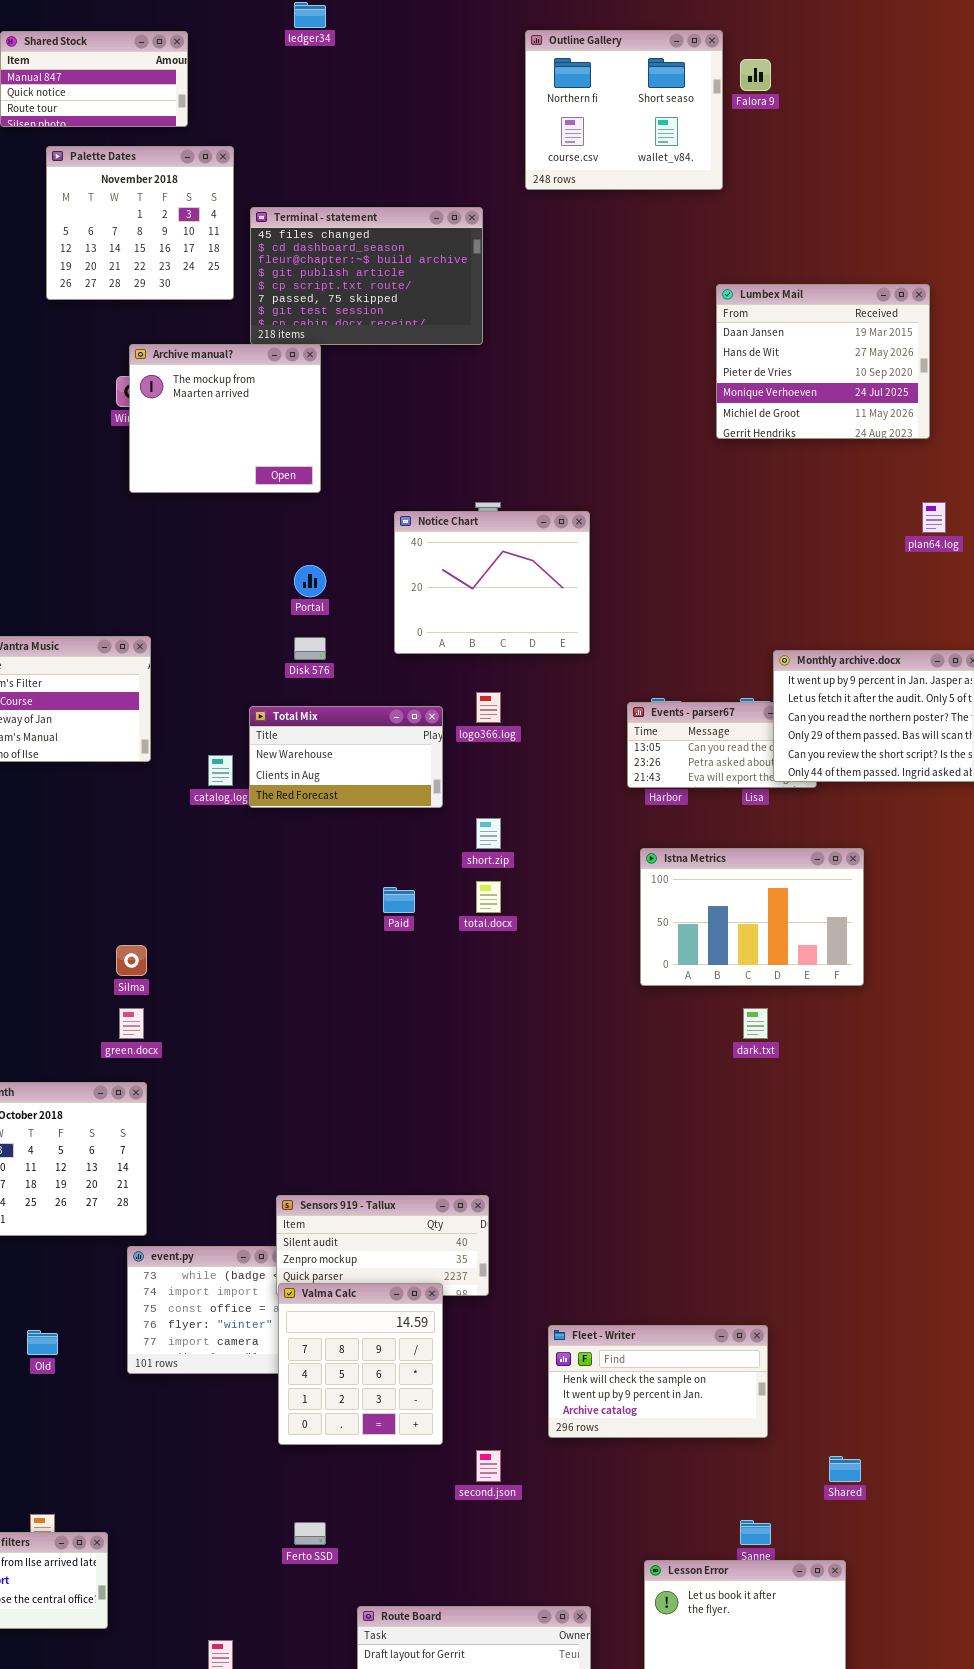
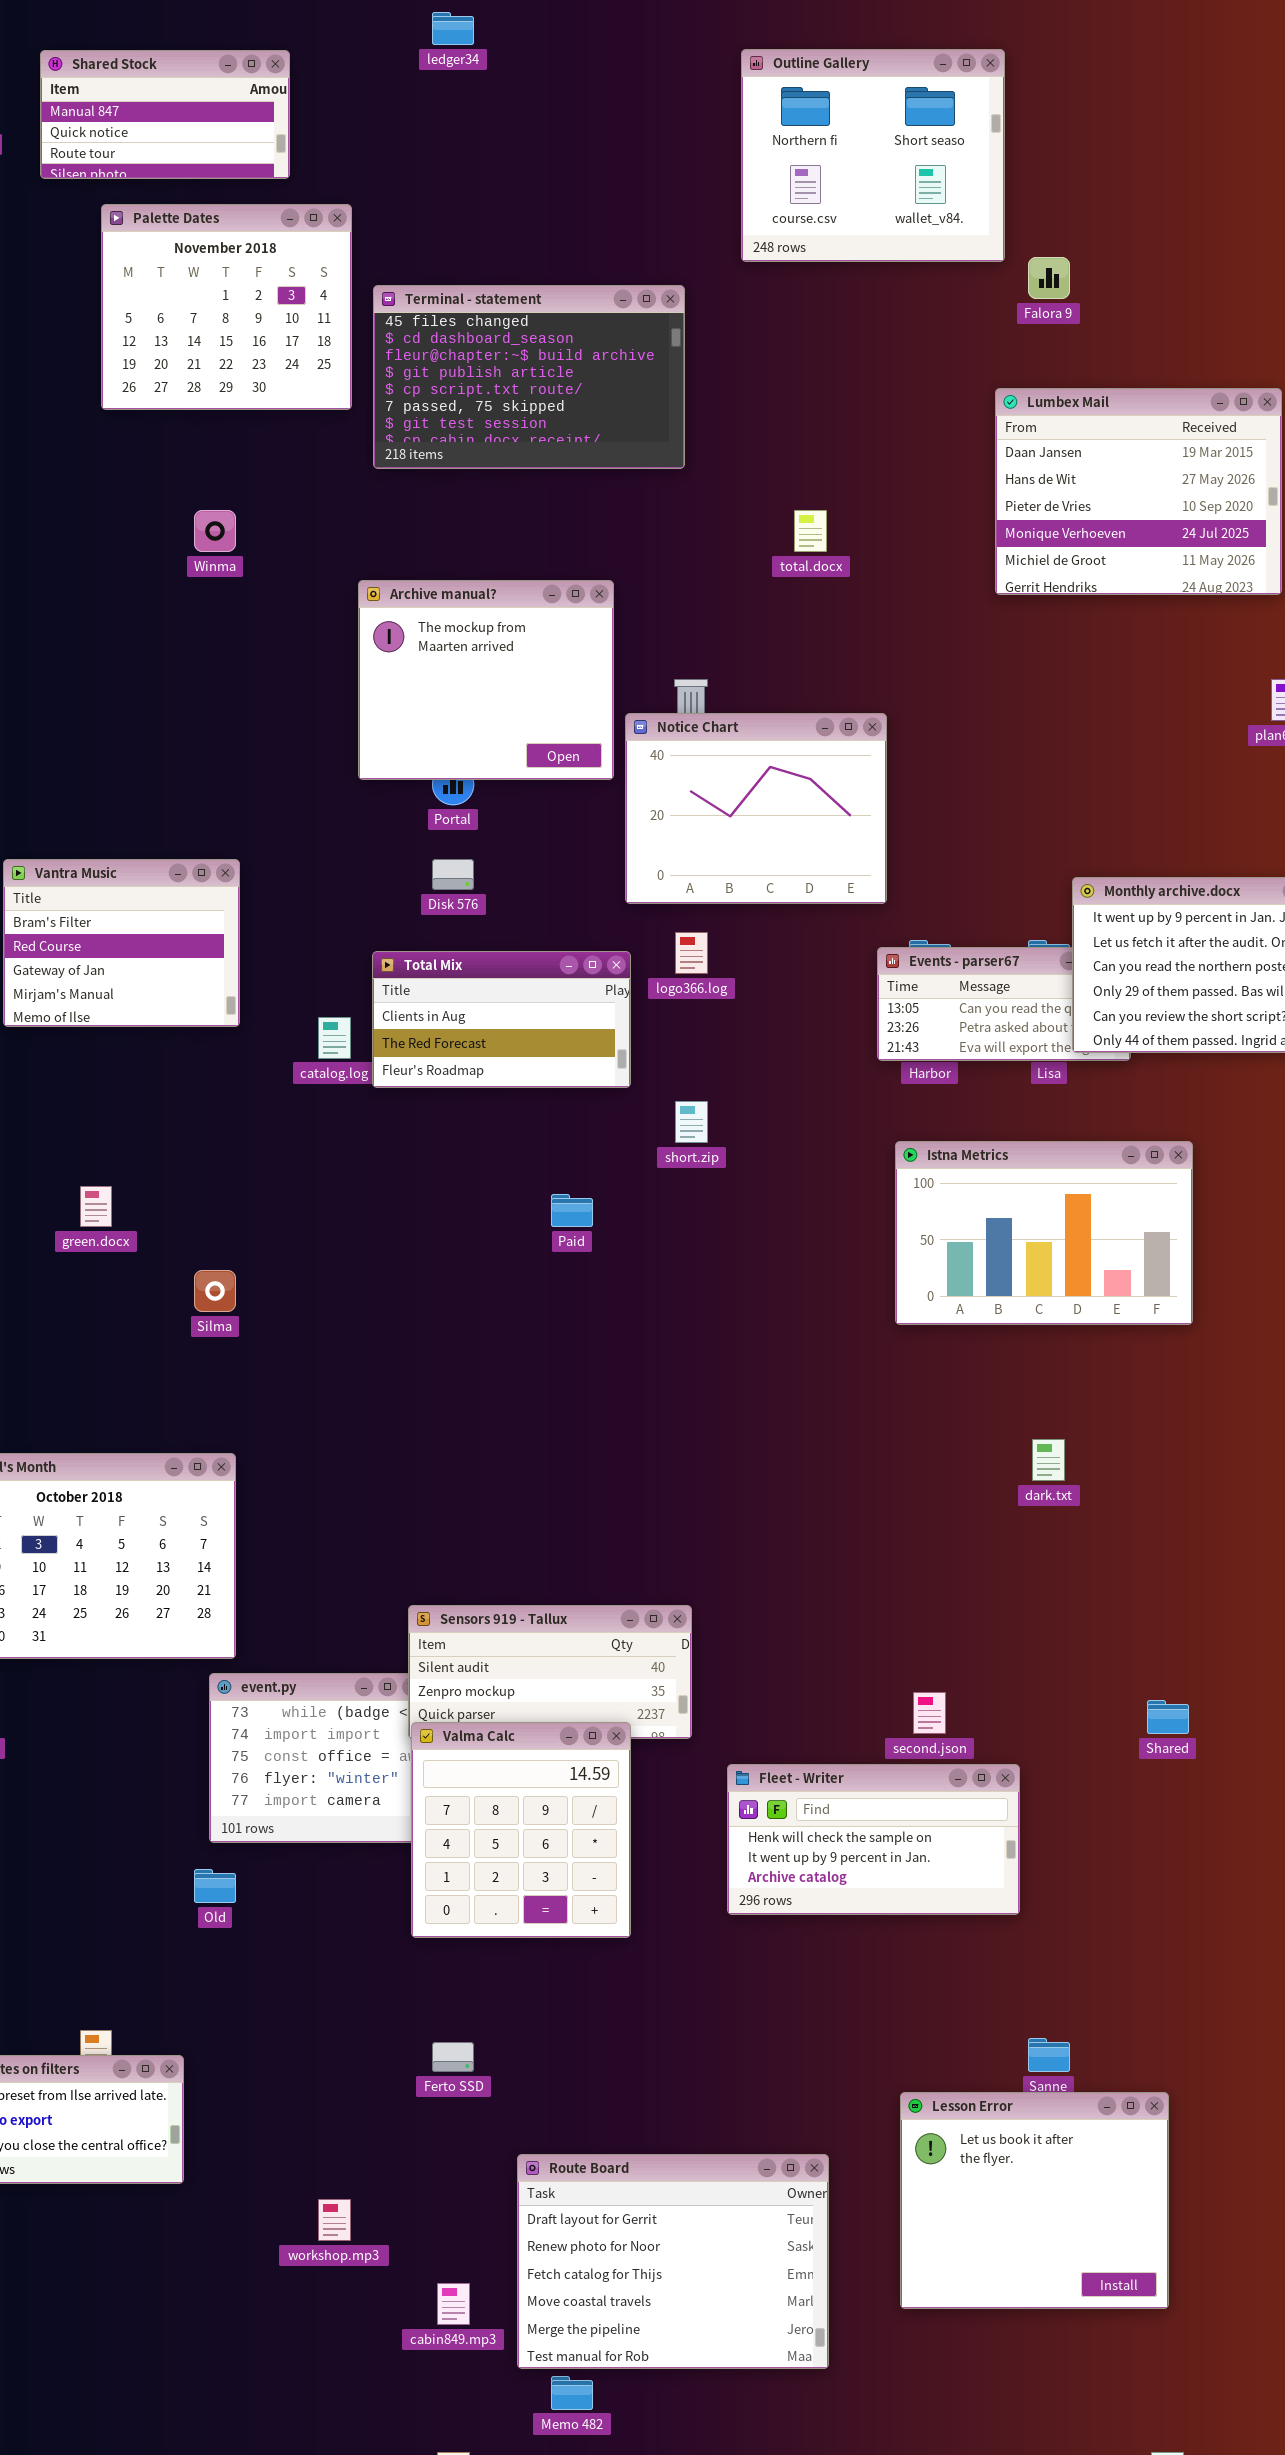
Falora 9: [740,59,771,91] -> [1028,257,1070,299], moved
Archive manual?: [129,344,321,493] -> [358,580,614,780], moved
Notice Chart: [394,511,590,654] -> [625,713,887,904], moved
Total Mix: [249,706,443,808] -> [372,951,631,1088], scrolled down 1 row
total.docx: [476,881,501,913] -> [794,510,827,552], moved
green.docx: [119,1008,144,1039] -> [80,1186,112,1227], moved
dark.txt: [743,1008,768,1039] -> [1032,1439,1065,1481], moved
Fleet - Writer: [548,1325,768,1438] -> [727,1764,1020,1915], moved
Old: [27,1330,58,1355] -> [194,1869,236,1903], moved
second.json: [476,1450,501,1482] -> [913,1692,946,1734], moved
Shared: [829,1456,861,1482] -> [1147,1700,1189,1734], moved

